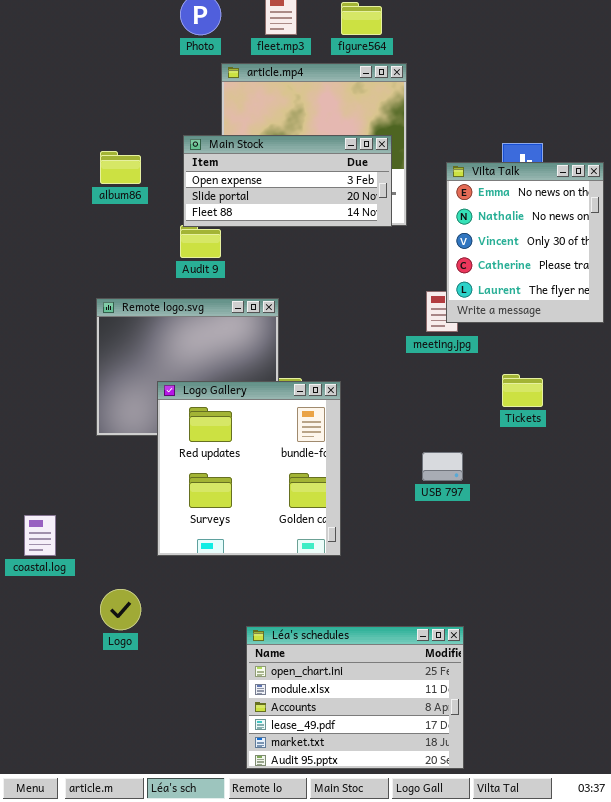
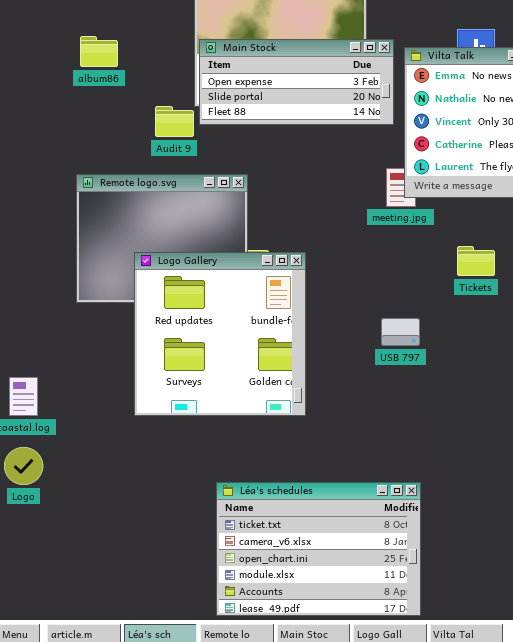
Main Stock: [183,135,392,227] -> [199,39,394,125], moved
Logo: [100,589,141,630] -> [4,447,43,485], moved
Léa's schedules: [246,626,464,769] -> [216,482,421,616], scrolled up 2 rows

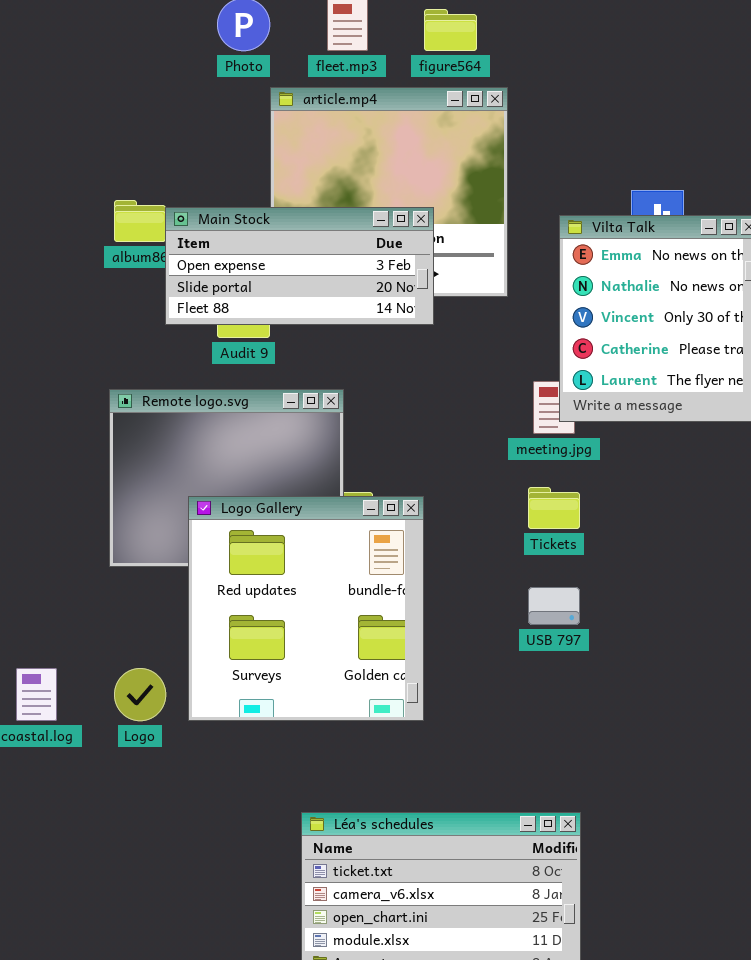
Main Stock: [199,39,394,125] -> [165,207,434,325], moved
Tickets: [457,246,495,276] -> [528,487,580,529], moved
Logo: [4,447,43,485] -> [114,668,166,721], moved

